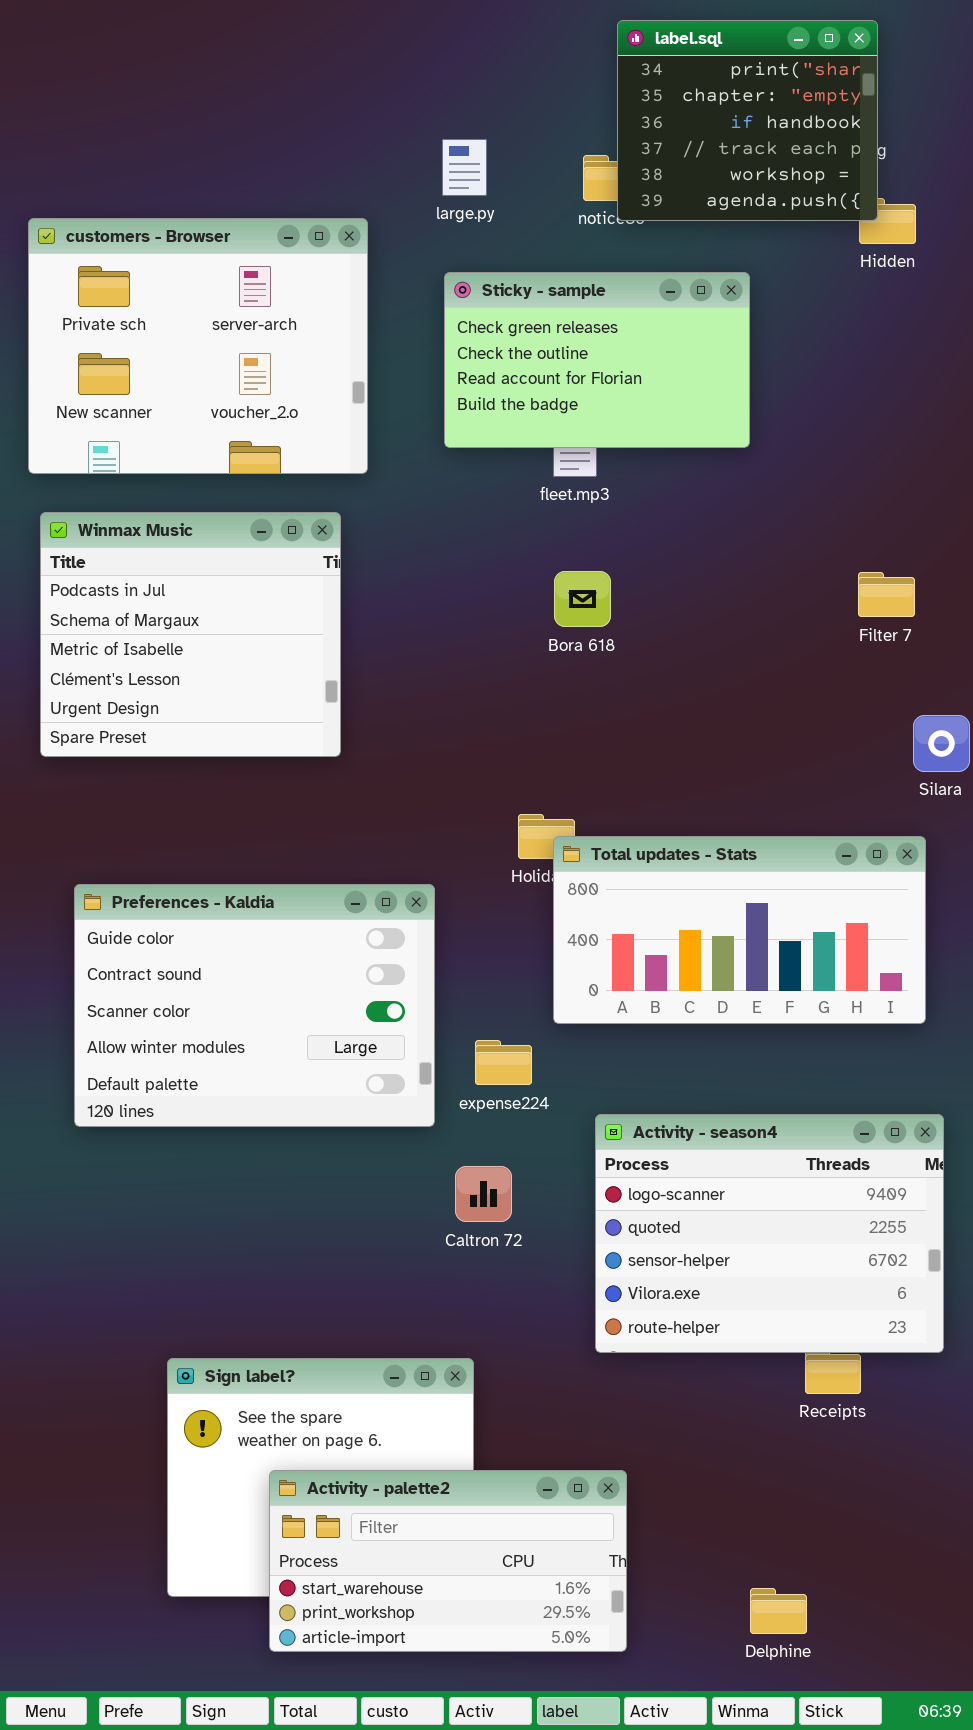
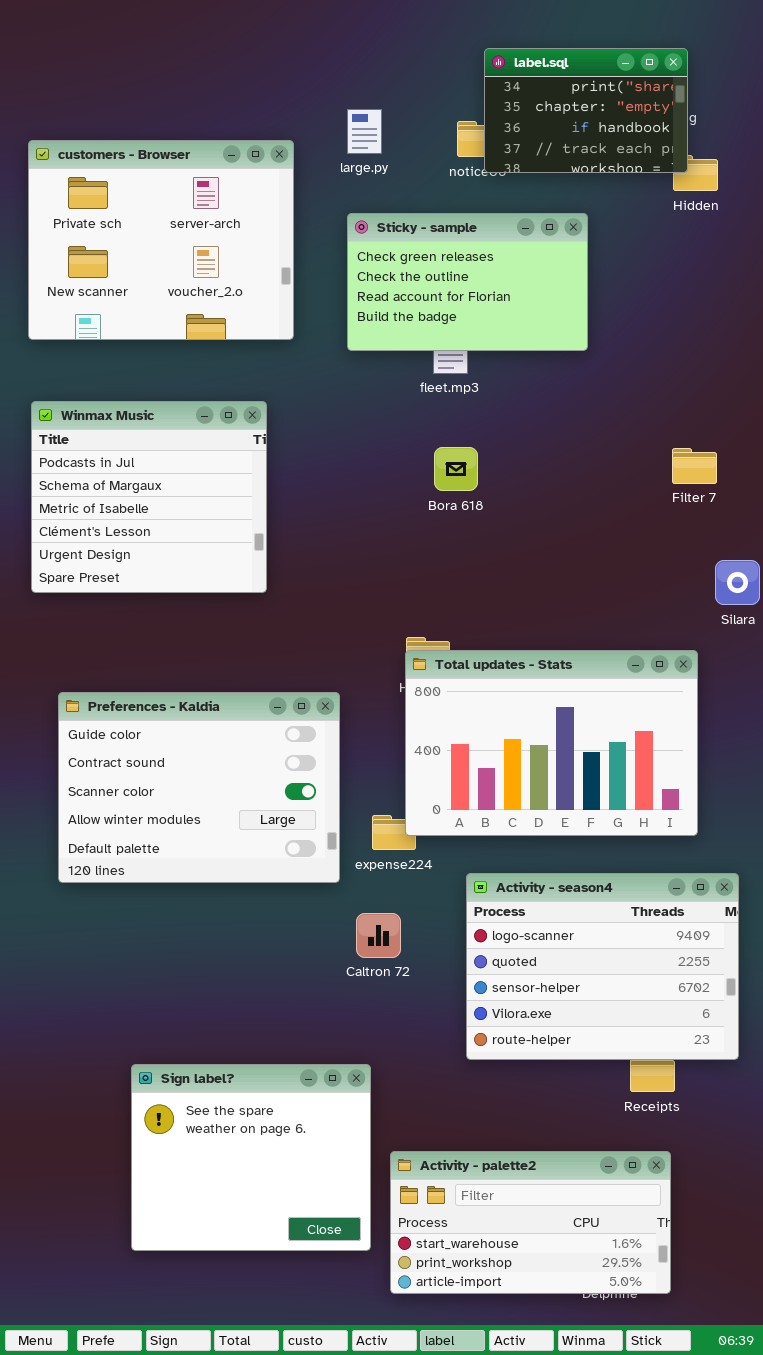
label.sql: [617,20,878,221] -> [484,48,688,173], resized
customers - Browser: [28,218,368,474] -> [28,140,294,340], moved
Total updates - Stats: [553,836,926,1024] -> [405,650,698,836], moved, resized
Activity - palette2: [269,1470,627,1652] -> [390,1151,671,1294], moved

